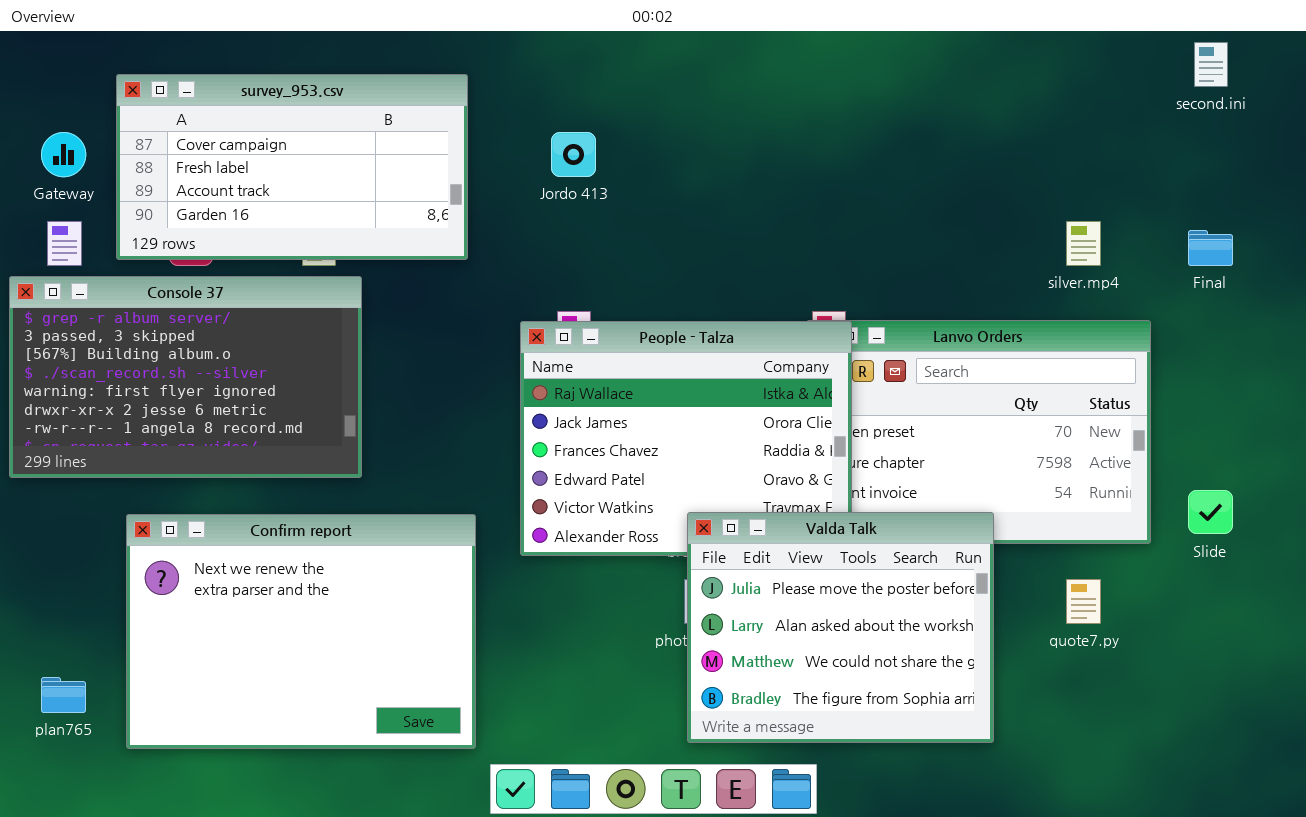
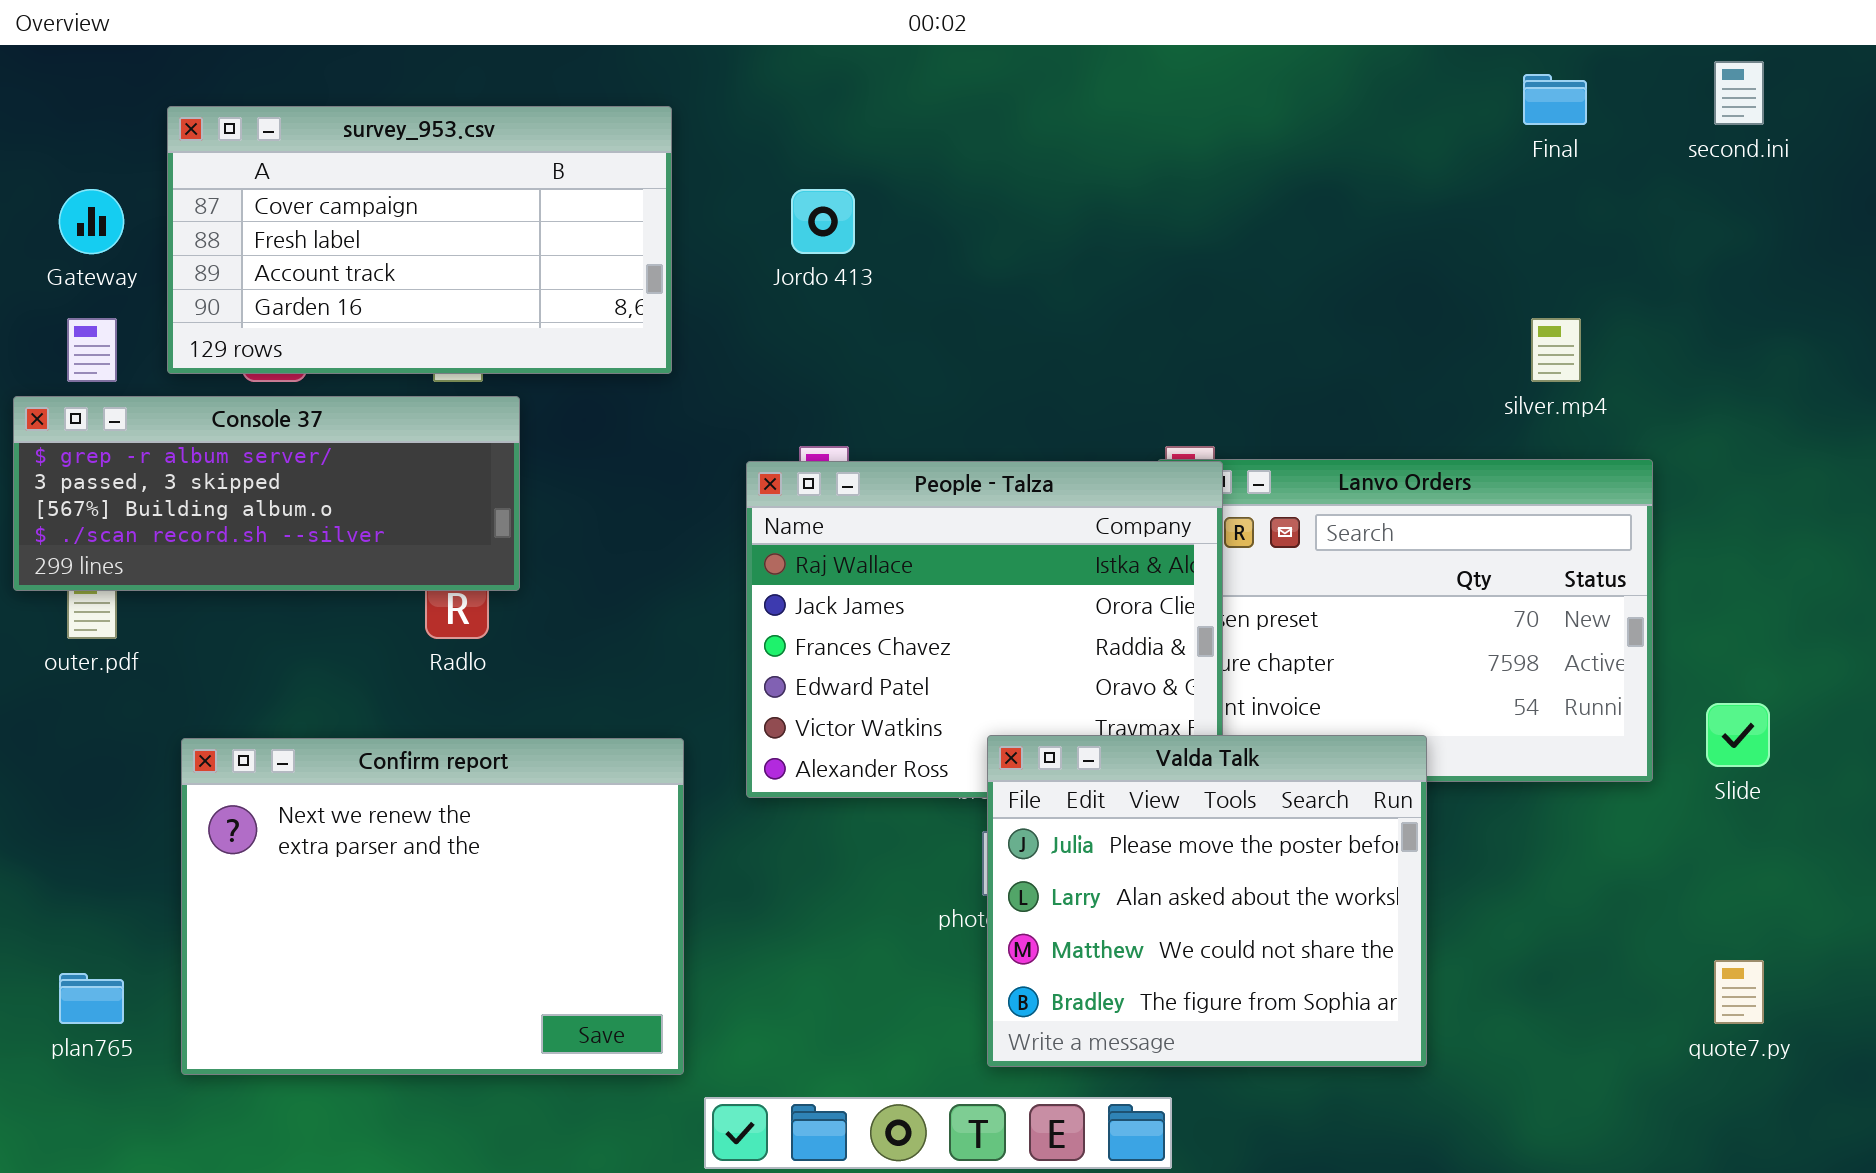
Final: [1188,230,1233,266] -> [1523,74,1587,125], moved
Console 37: [9,276,362,478] -> [13,396,520,591], resized
quote7.py: [1066,579,1101,624] -> [1714,960,1764,1024], moved

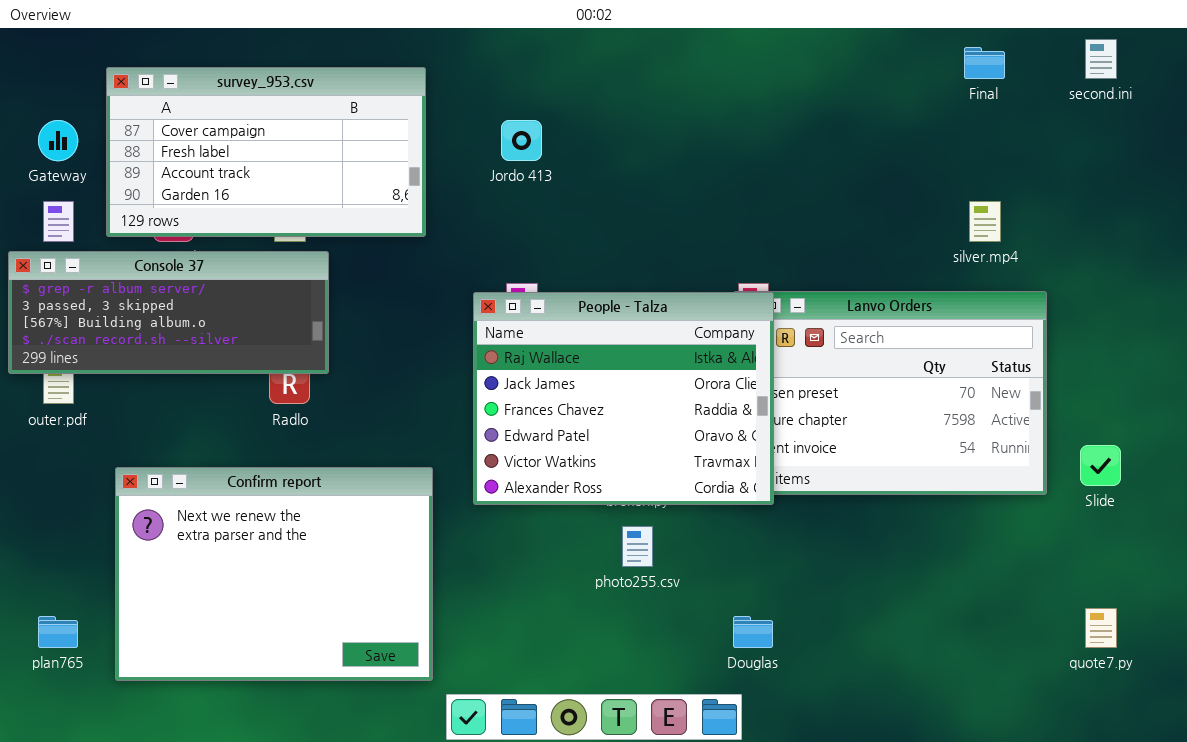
Valda Talk: [987,735,1427,1067] -> none, closed

